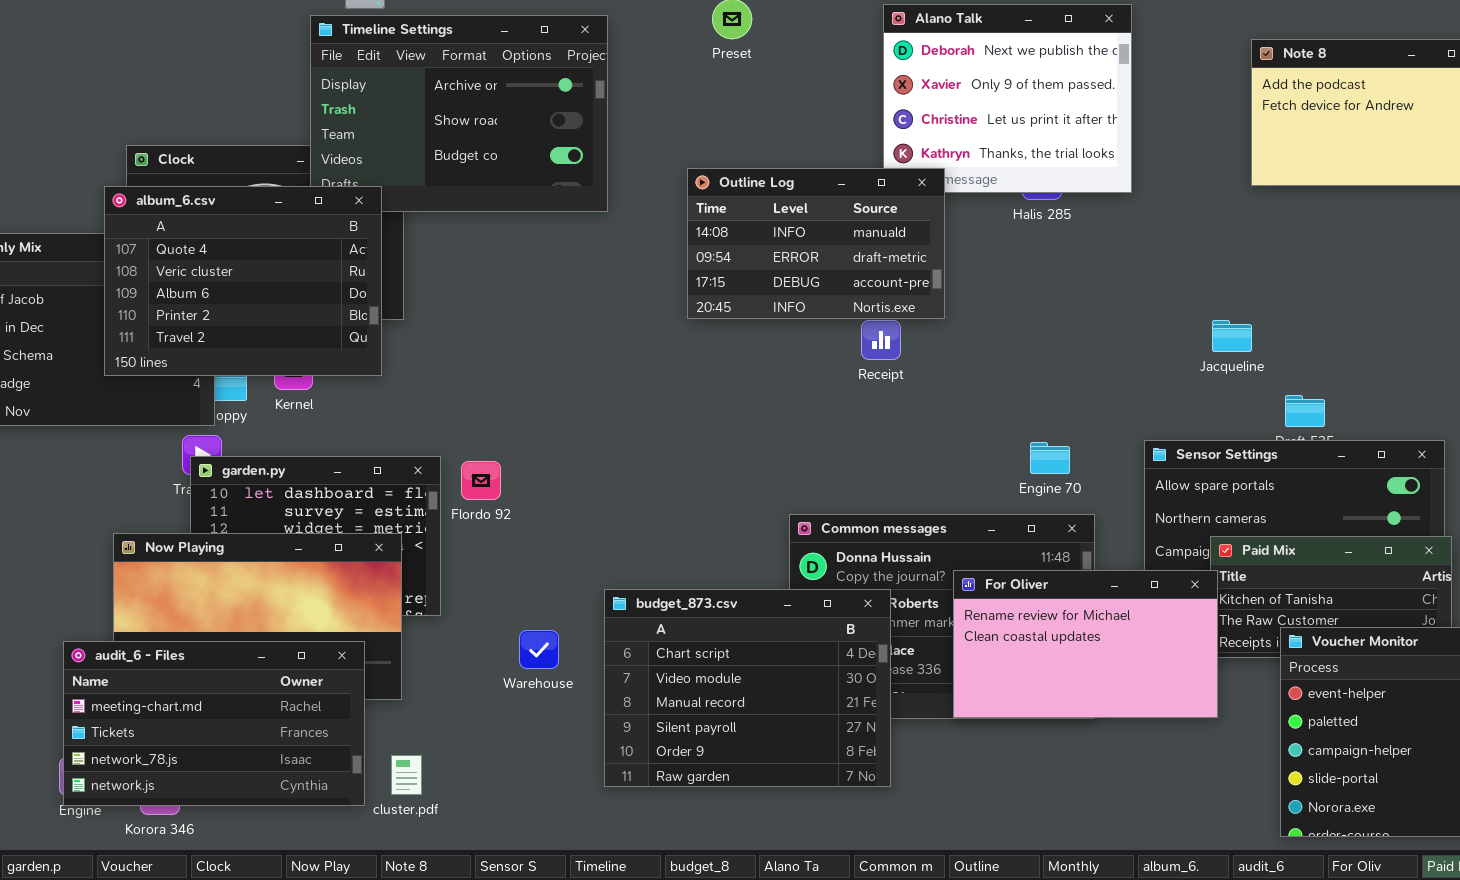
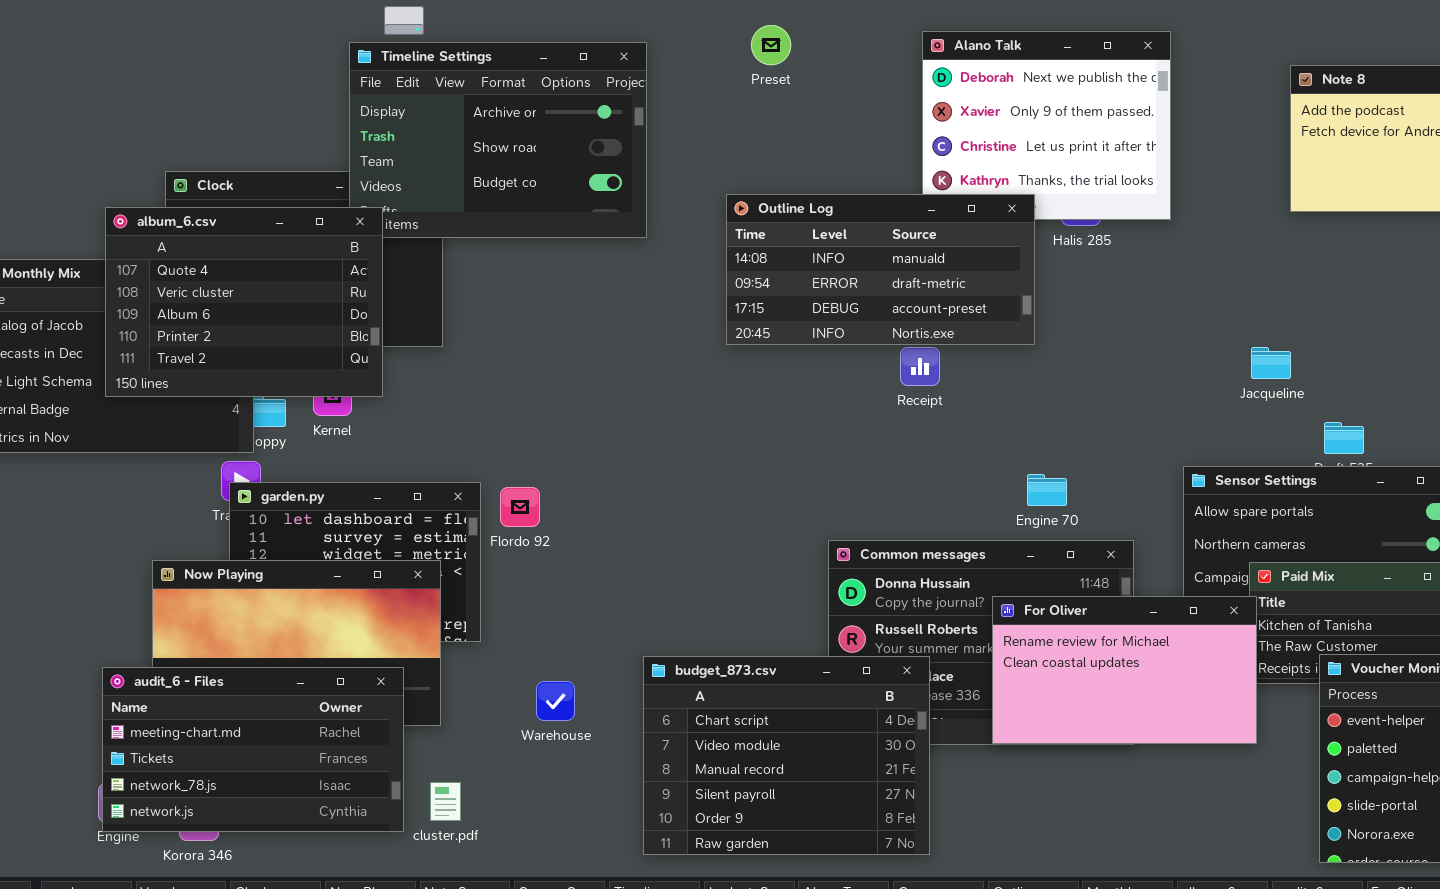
Outline Log: [687,168,945,319] -> [726,194,1035,345], resized
album_6.csv: [104,186,382,376] -> [105,207,383,397], moved
Engine 70: [1030,442,1070,474] -> [1027,474,1067,506], moved
budget_873.csv: [604,589,891,787] -> [643,656,930,855], moved
Warehouse: [519,630,559,669] -> [536,681,575,721], moved

